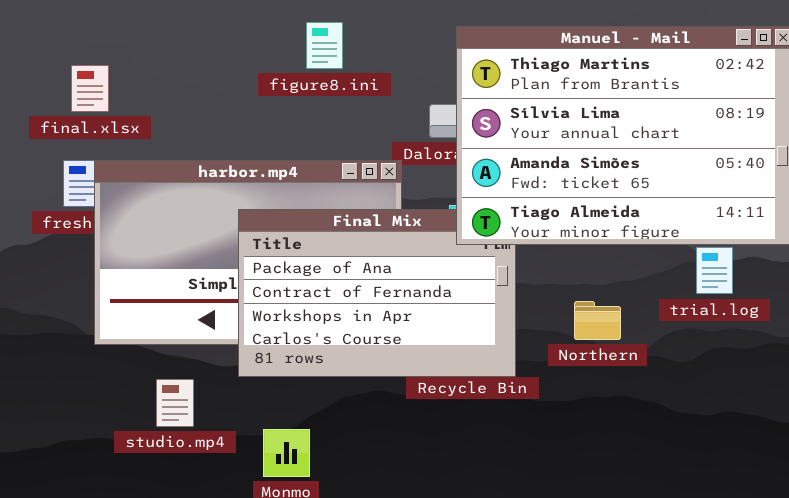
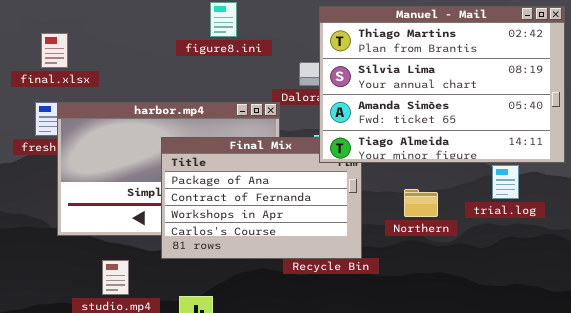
Northern: [574,301,621,340] -> [404,189,438,217], moved

